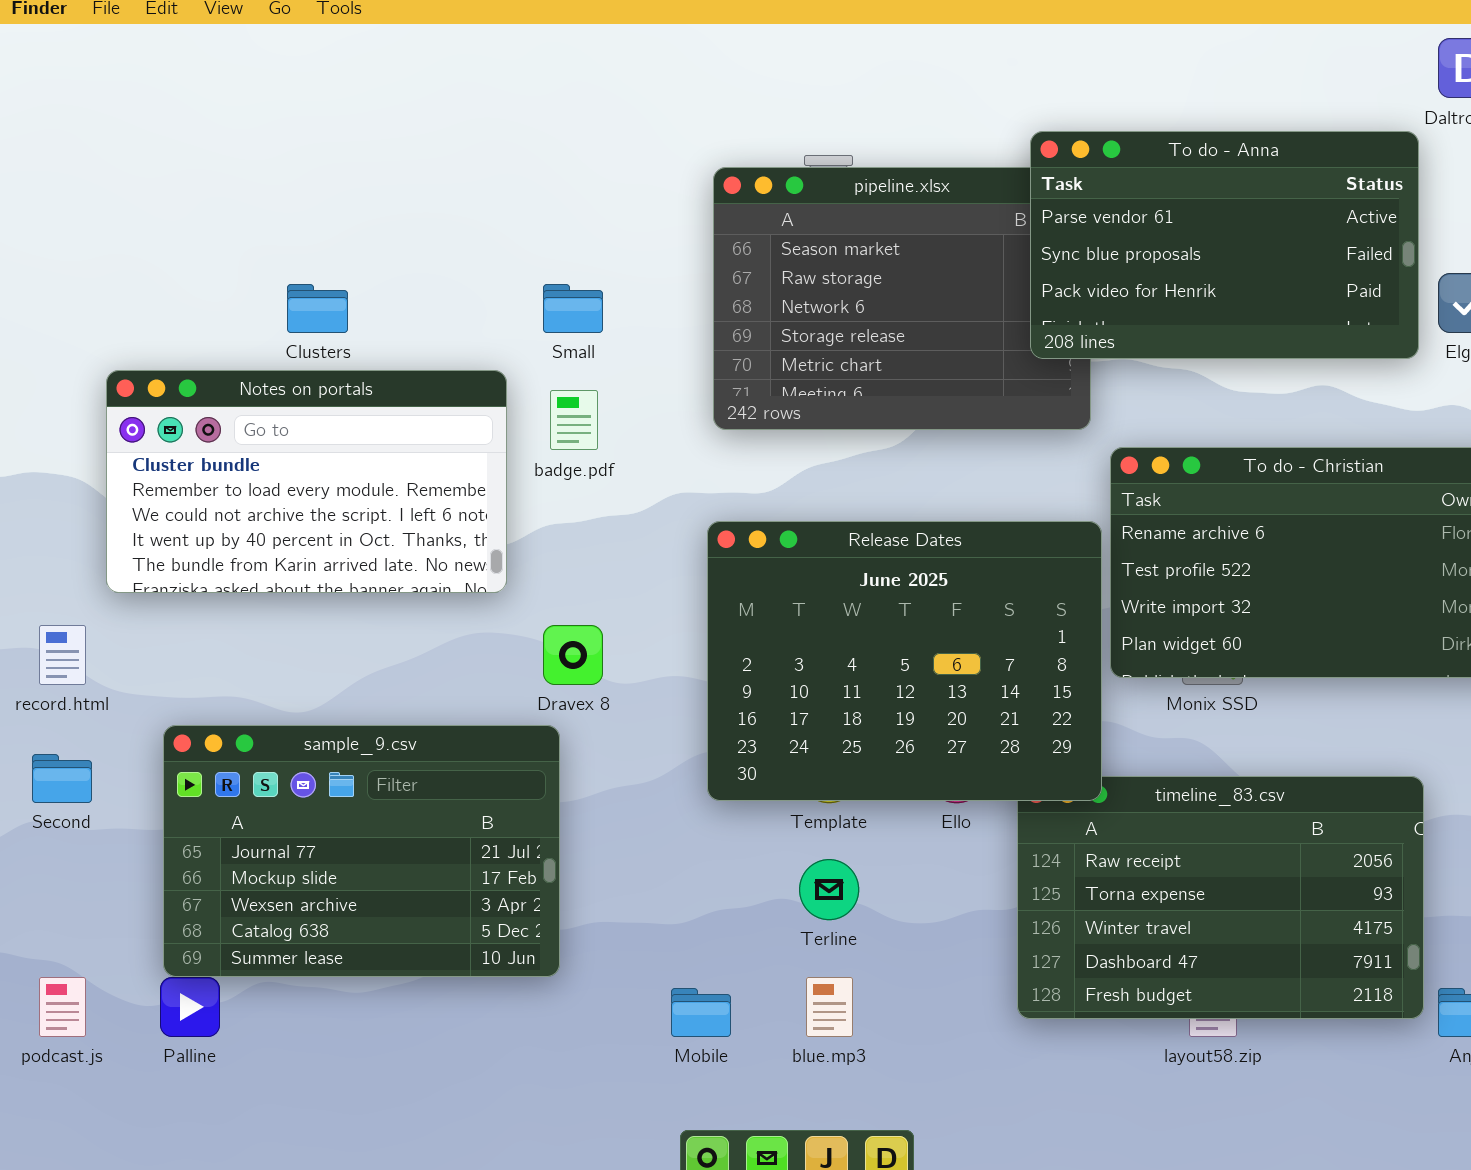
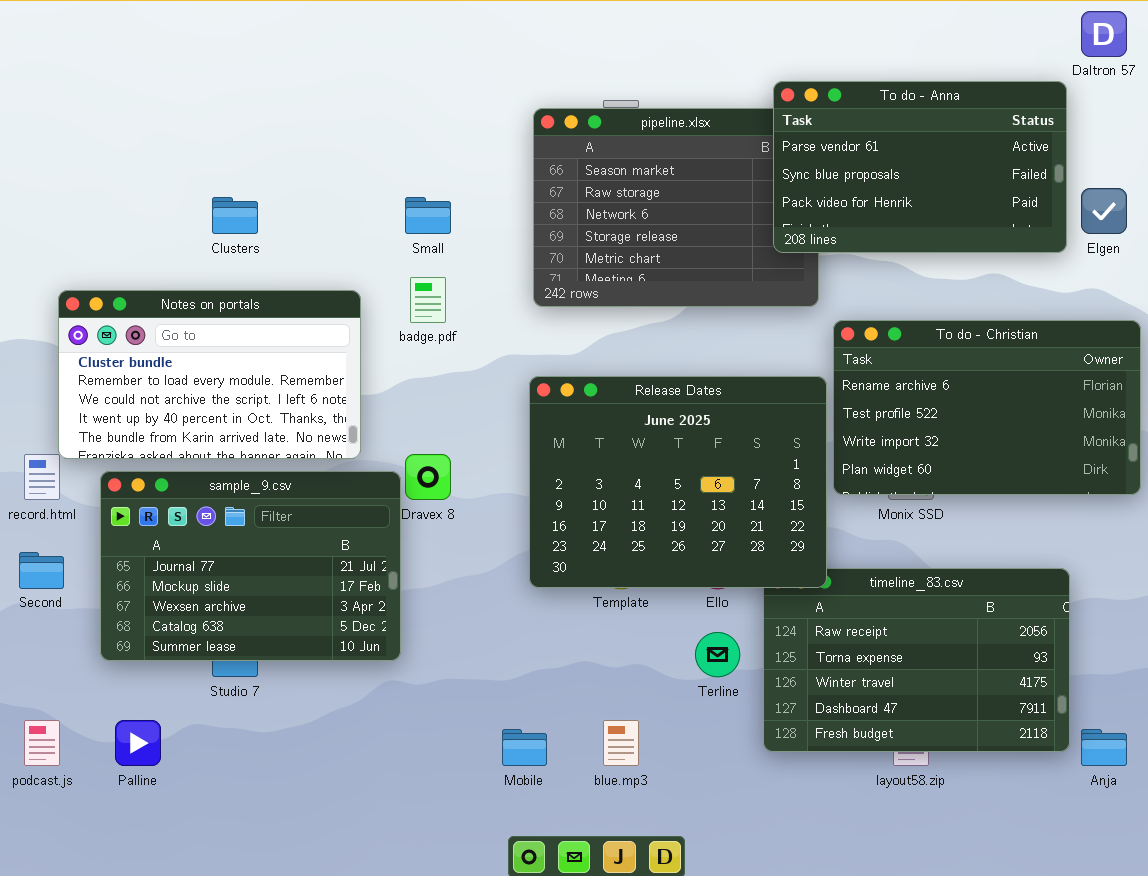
Notes on portals: [106,370,507,593] -> [58,290,361,459], moved
sample_9.csv: [163,725,560,977] -> [100,471,401,661], moved
Terline: [799,859,859,920] -> [695,632,740,677], moved

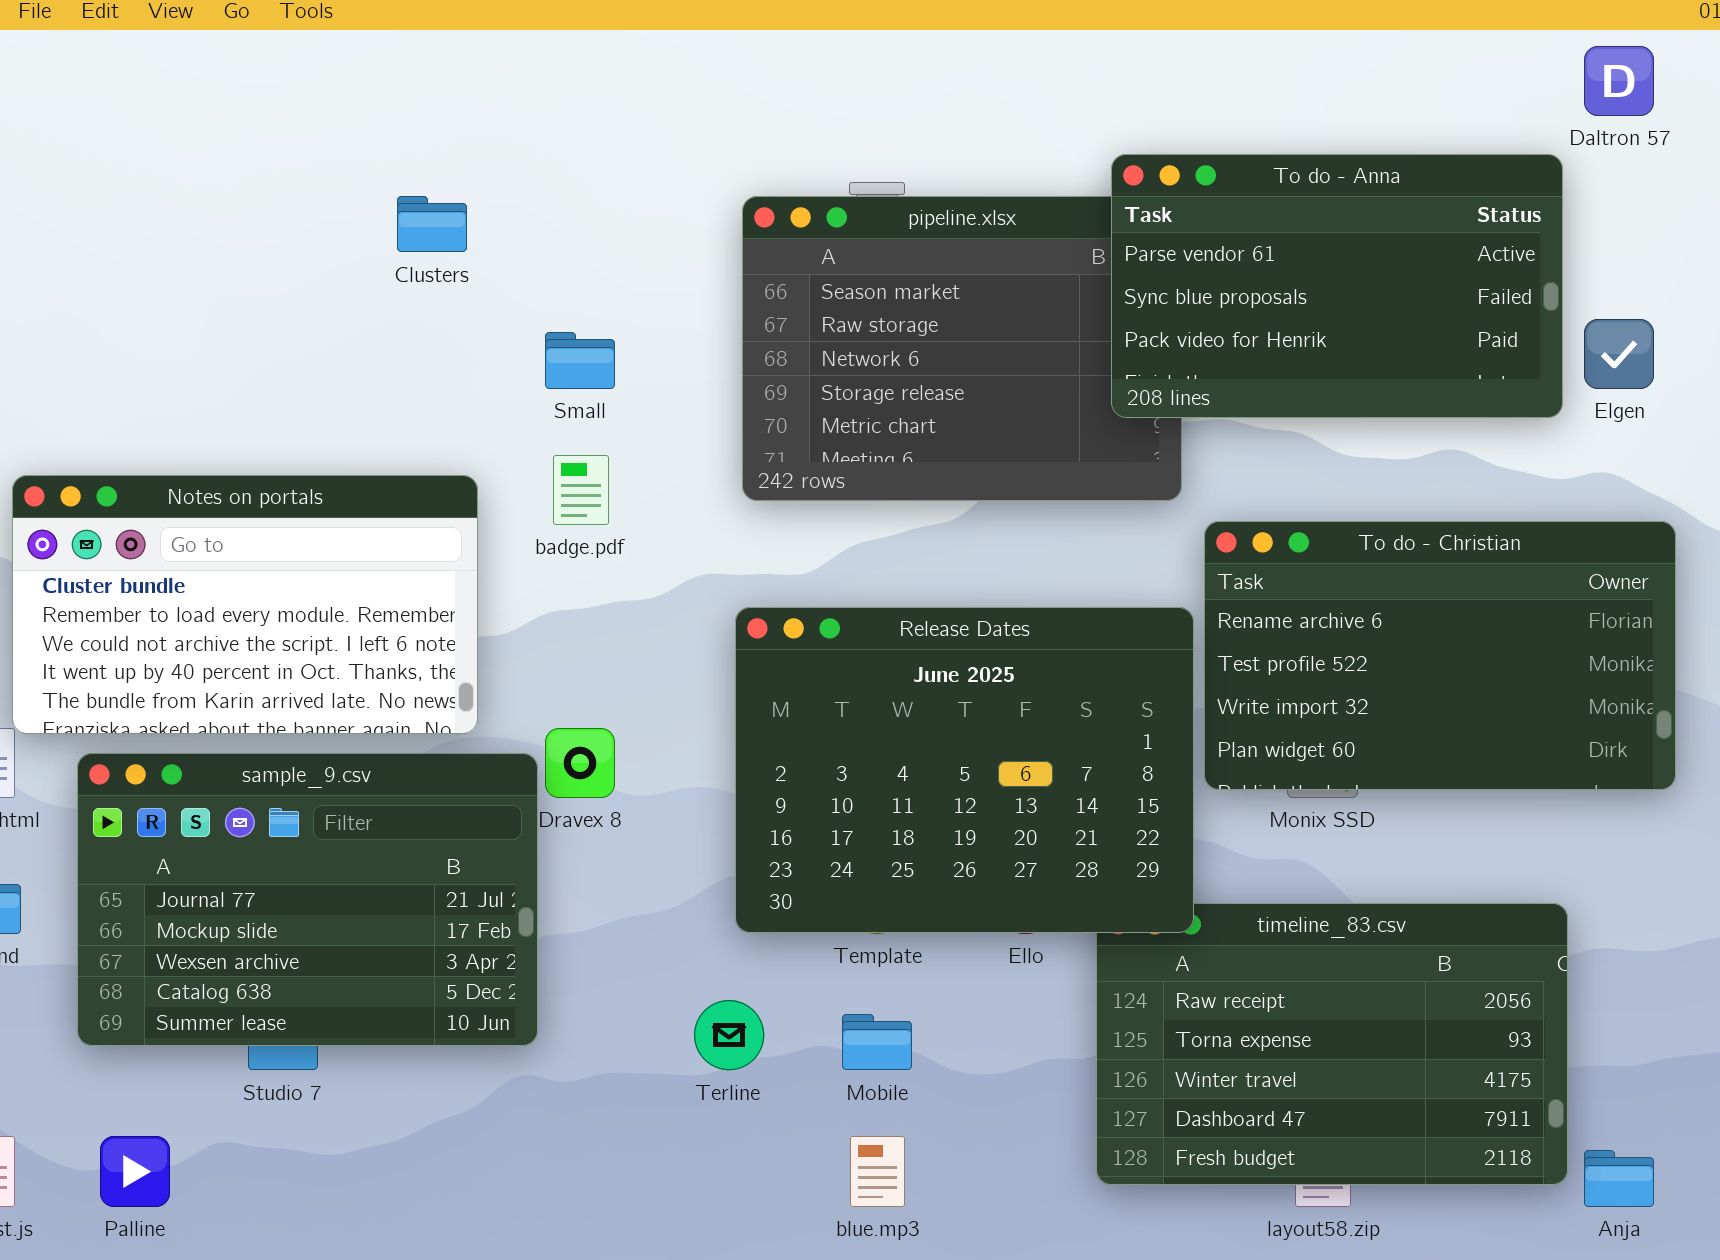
Clusters: [212,197,258,234] -> [397,196,467,252], moved
Terline: [695,632,740,677] -> [694,1000,764,1070], moved
Mobile: [502,729,547,766] -> [842,1014,912,1070], moved

